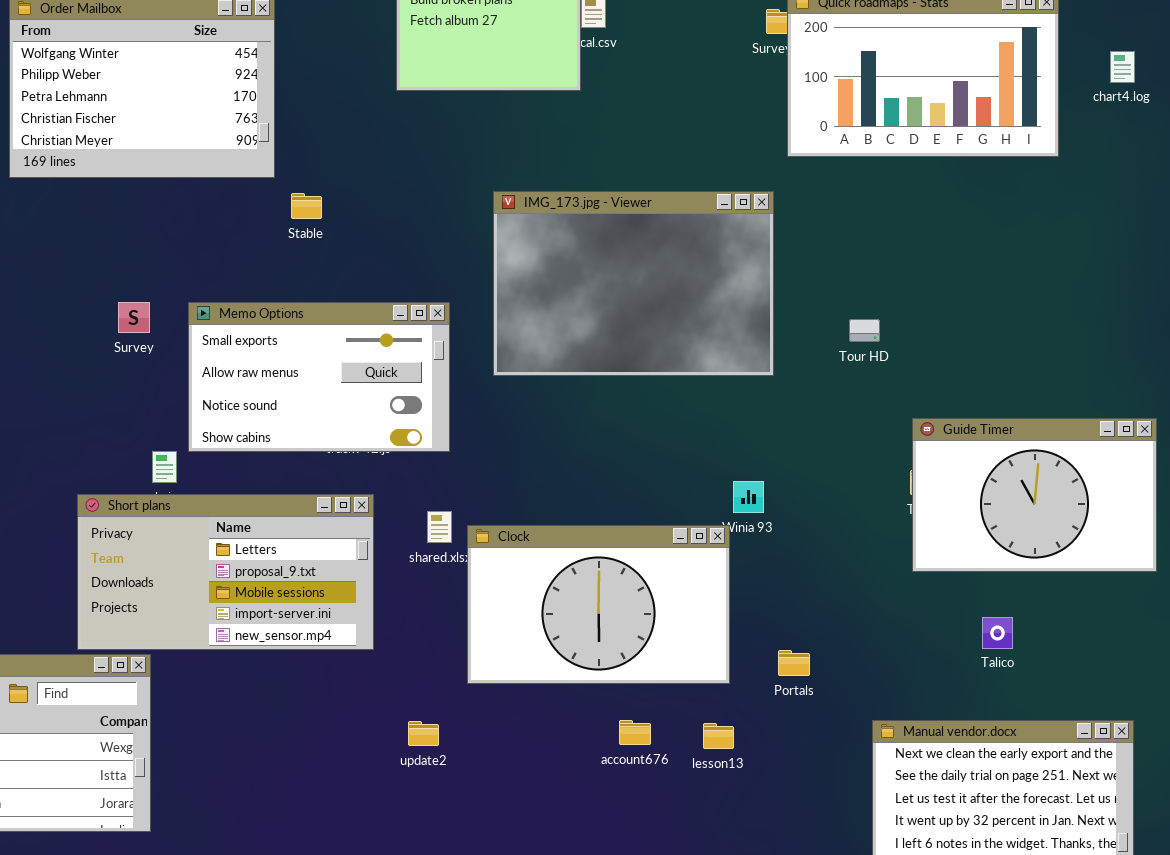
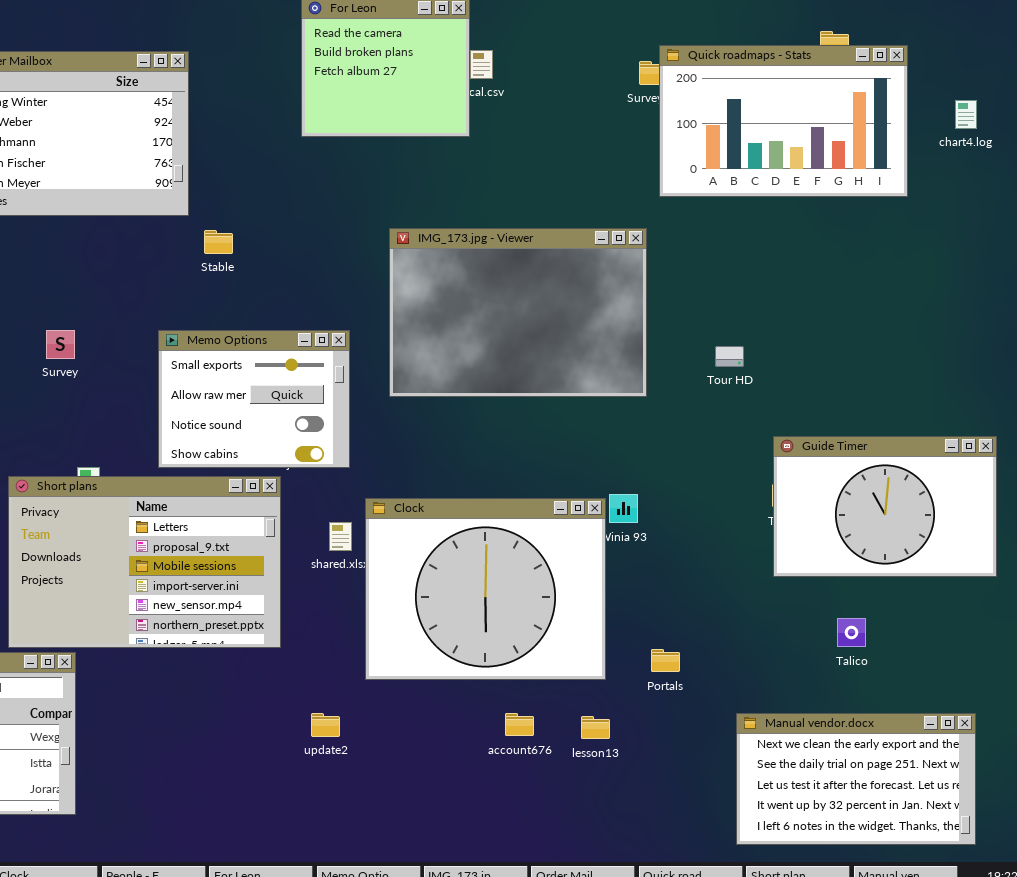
Memo Options: [188,302,450,452] -> [158,330,350,468], resized
Short plans: [77,494,374,650] -> [8,476,281,648], resized
Clock: [467,525,730,684] -> [365,498,606,680], resized

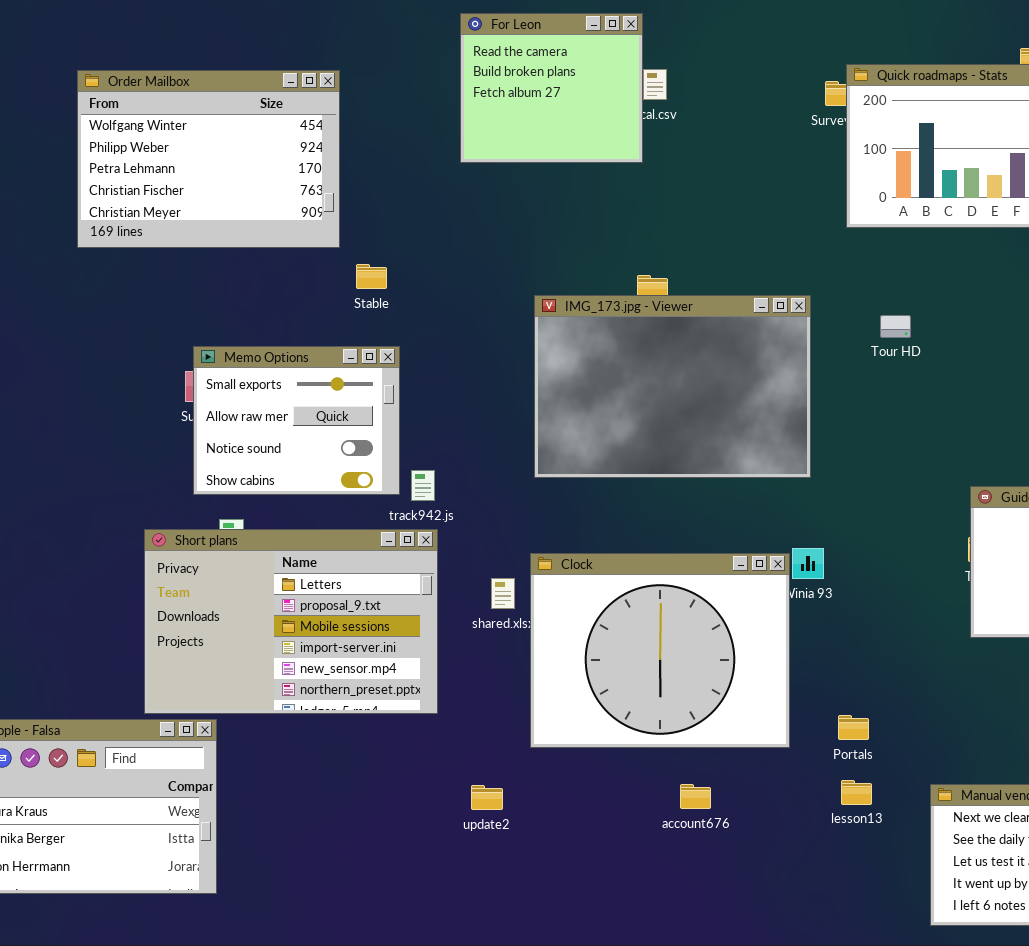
IMG_173.jpg - Viewer: [389,228,647,397] -> [534,295,811,478], moved
Memo Options: [158,330,350,468] -> [193,346,400,495], moved
Tour HD: [715,346,744,367] -> [880,315,911,338], moved
lesson13: [581,716,610,739] -> [841,780,872,805], moved

